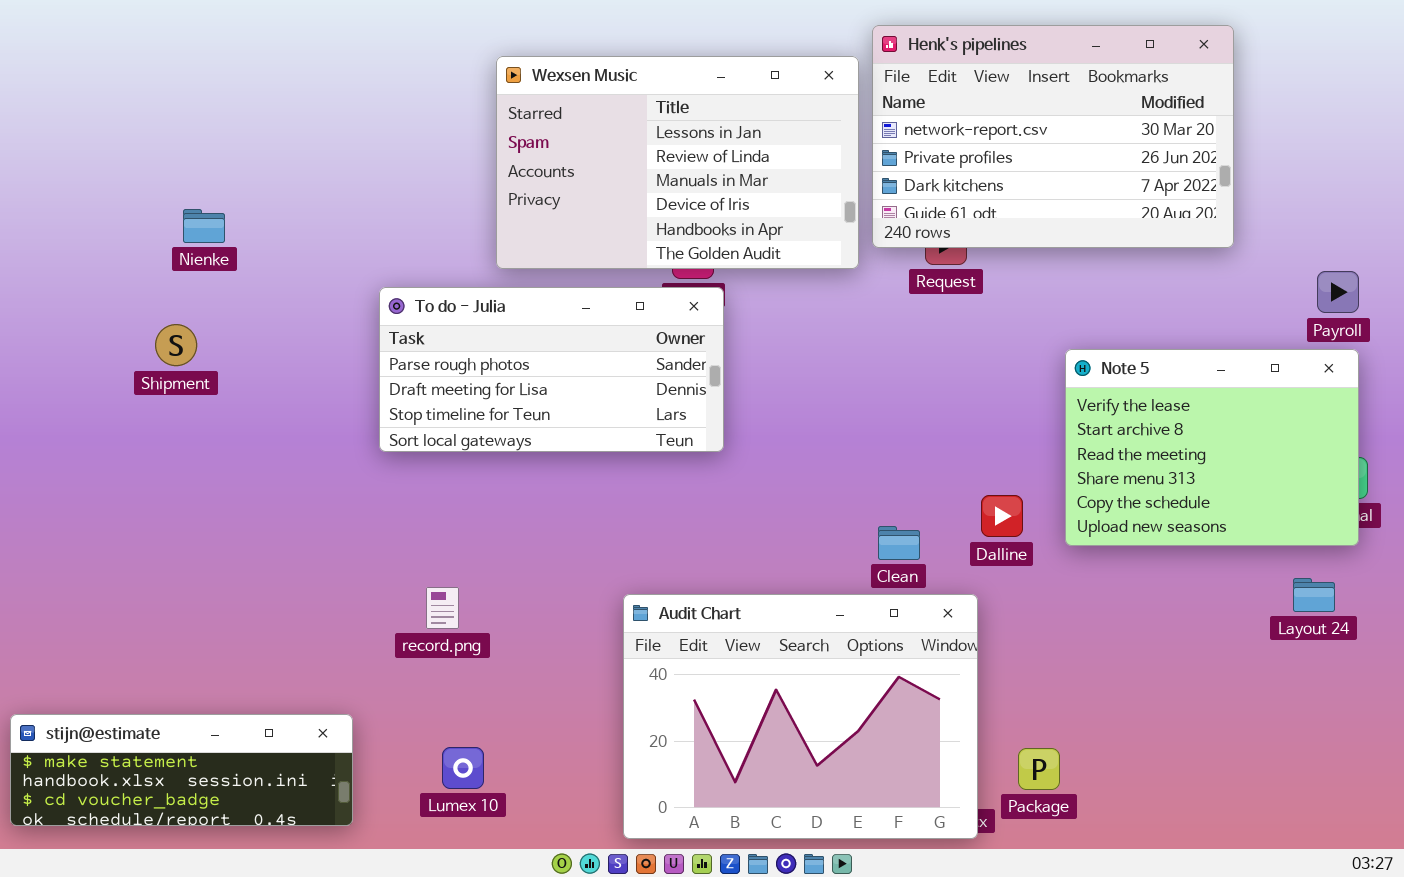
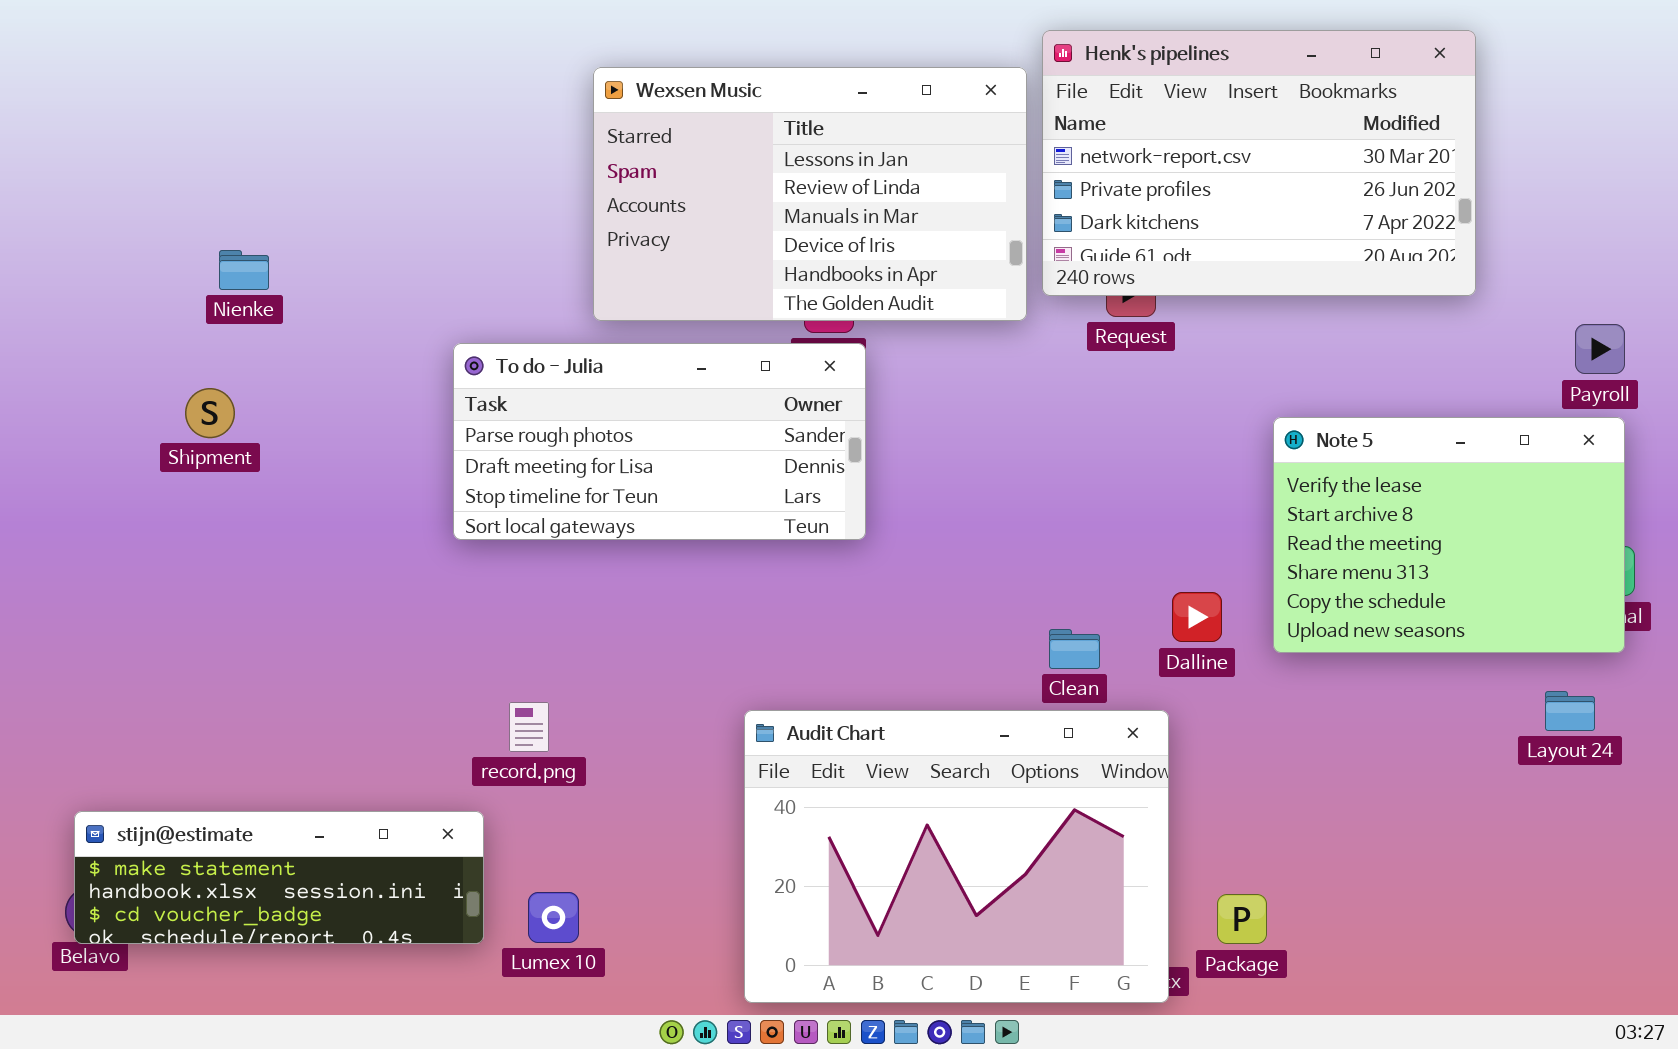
stijn@estimate: [10,714,353,826] -> [74,811,484,944], moved

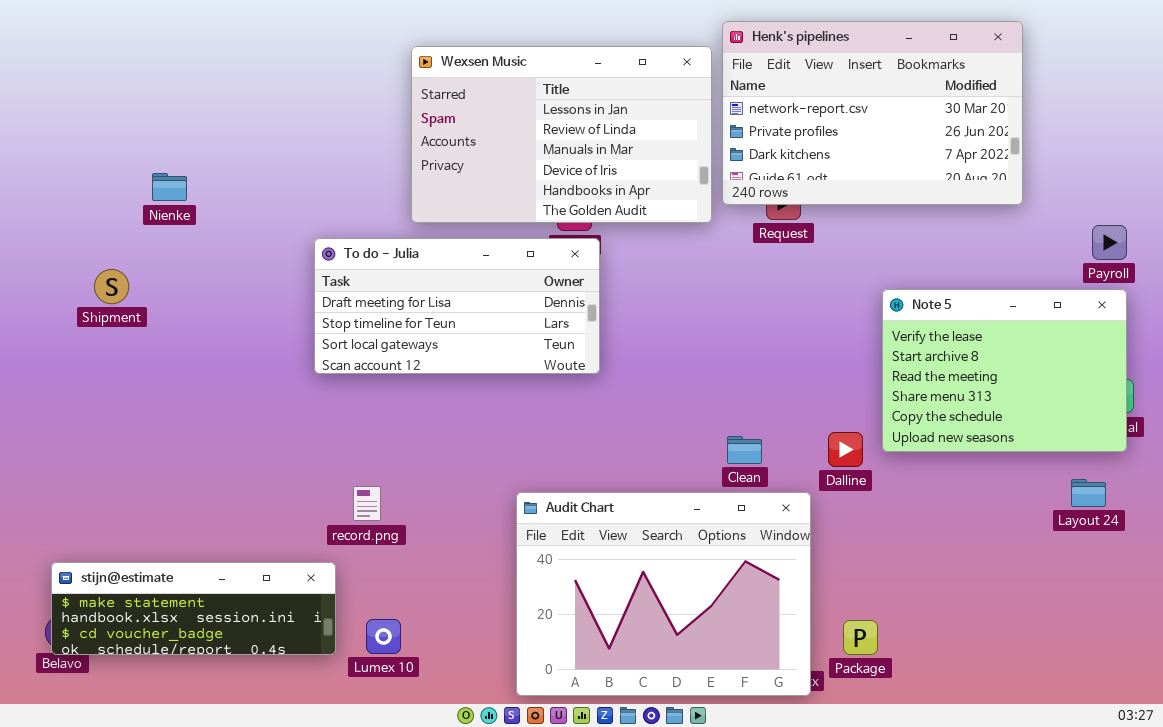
To do - Julia: [453,343,866,540] -> [314,238,600,374], scrolled down 1 row
Shipment: [185,388,235,438] -> [94,269,129,304], moved
Dalline: [1172,592,1222,642] -> [828,432,863,467], moved

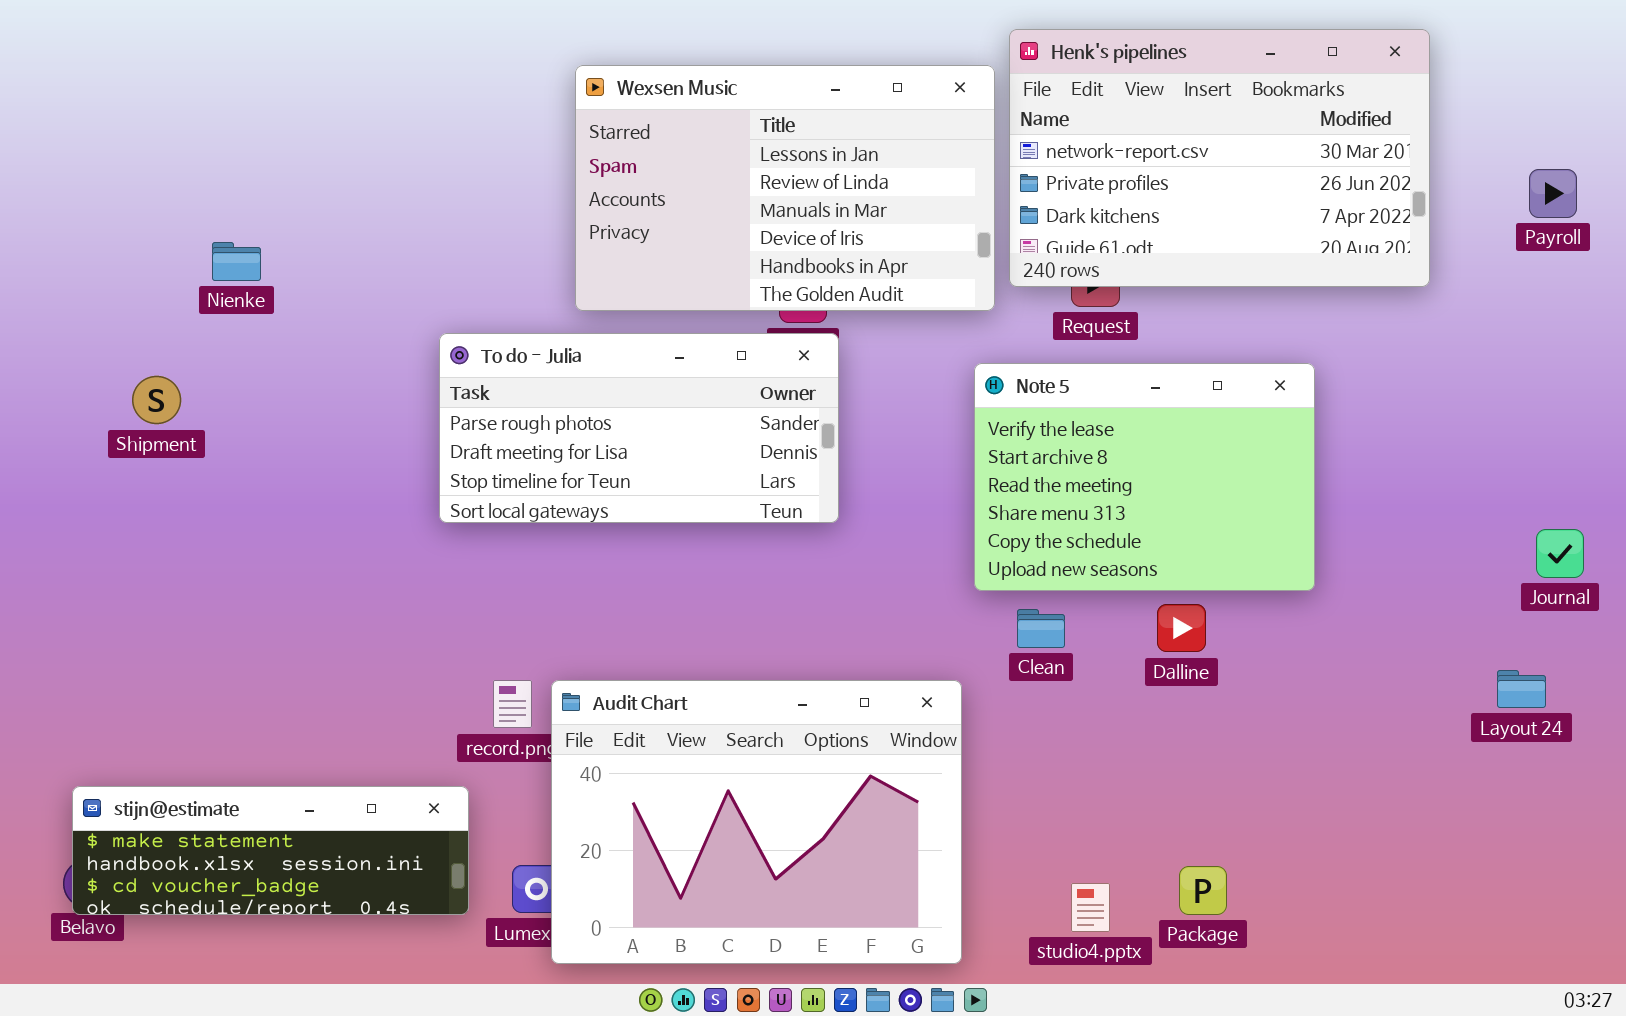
Payroll: [1092,225,1127,260] -> [1529,169,1577,218], moved
To do - Julia: [314,238,600,374] -> [439,333,839,523], scrolled up 1 row
Note 5: [882,289,1127,452] -> [974,363,1315,591], moved
Audit Chart: [516,492,811,696] -> [551,680,962,964], moved

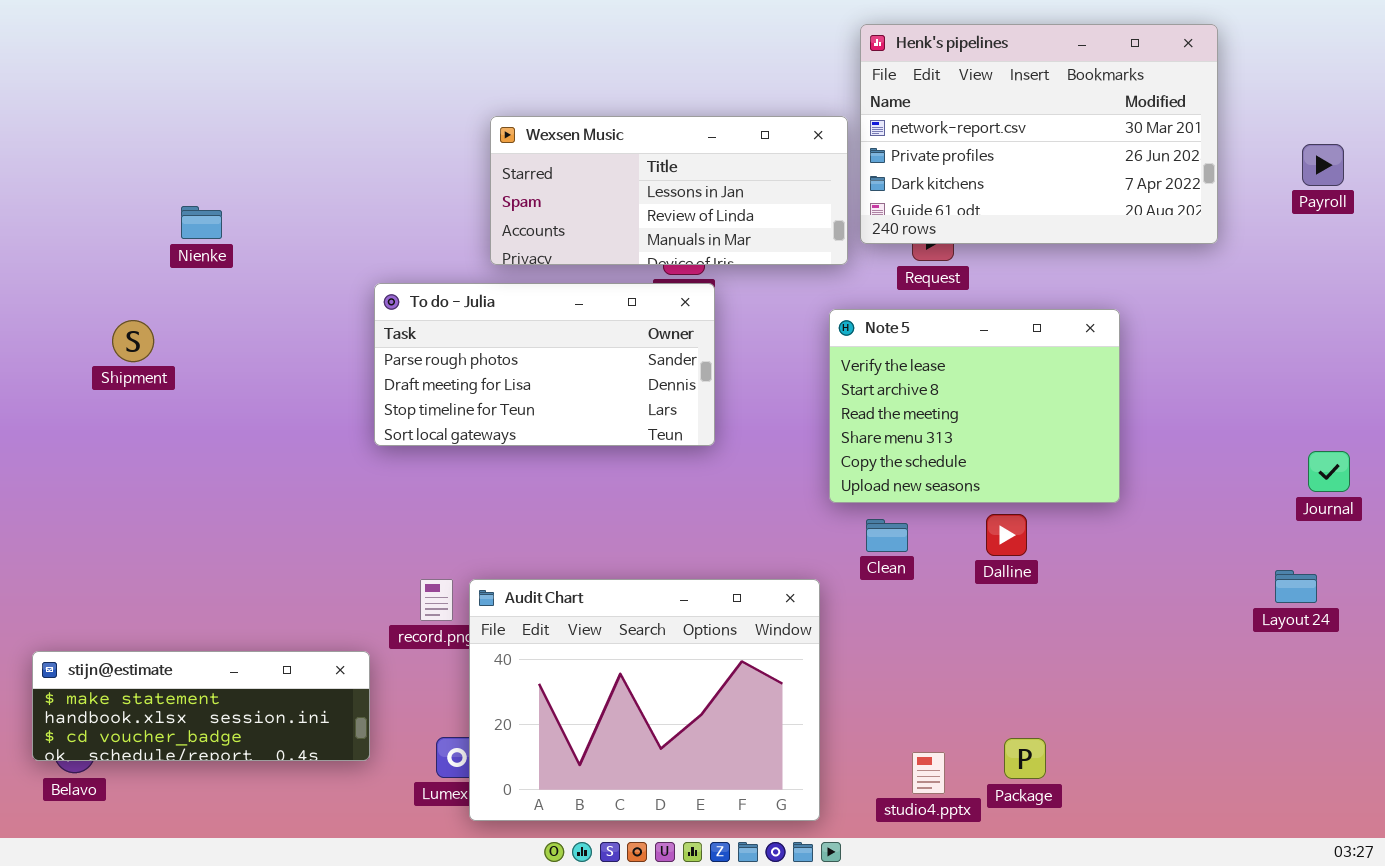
Wexsen Music: [575,65,995,311] -> [490,116,848,265], resized
stijn@estimate: [72,786,469,915] -> [32,651,370,761], moved

